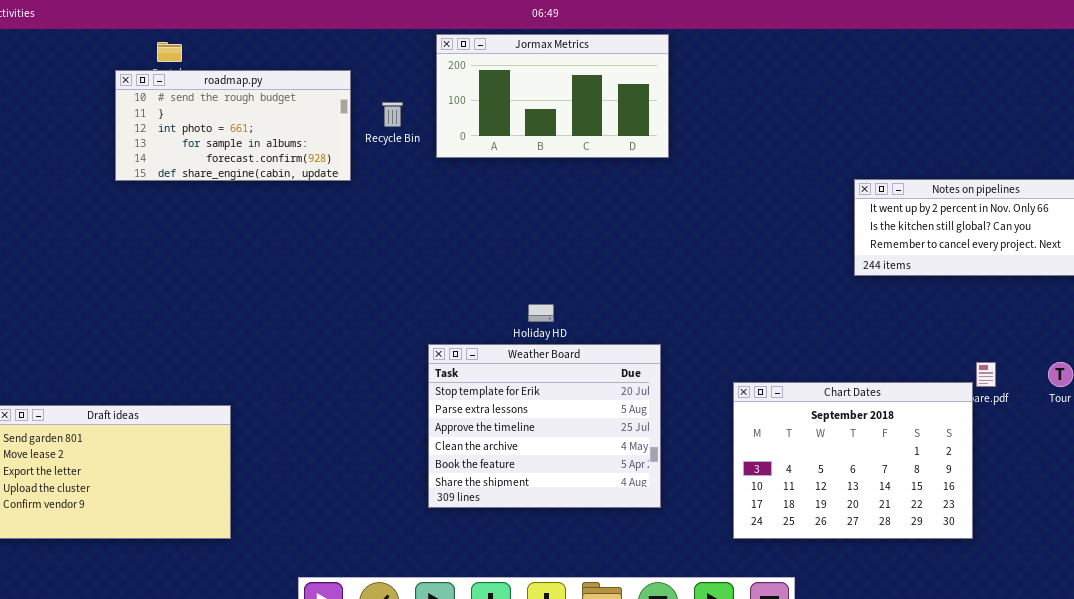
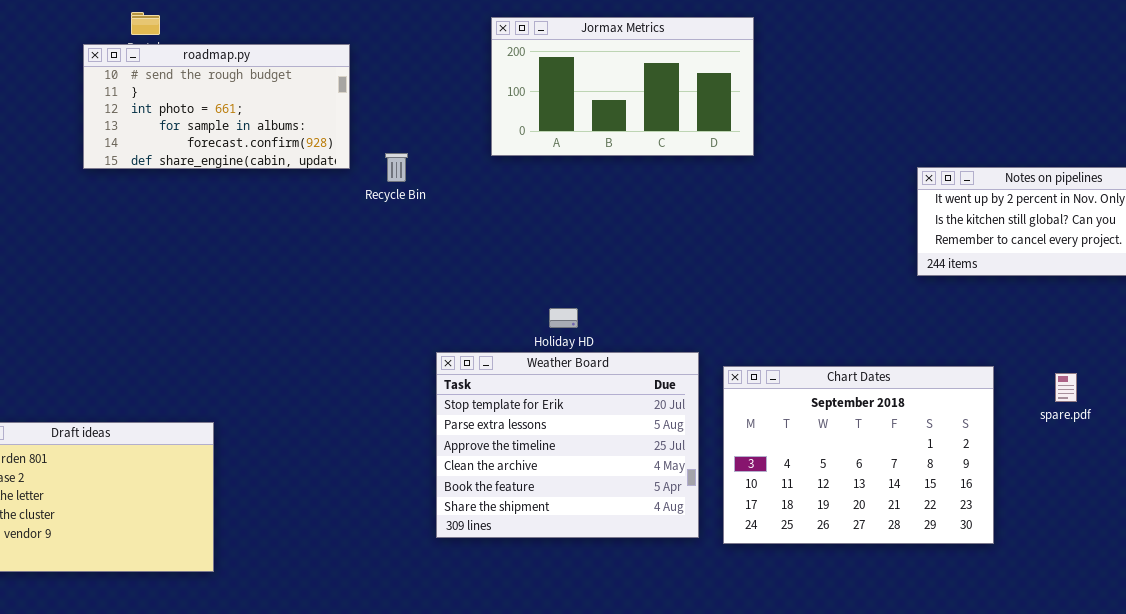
Jormax Metrics: [436,34,669,158] -> [491,17,754,156], moved
Recycle Bin: [382,102,403,127] -> [385,153,408,182], moved
Chart Dates: [733,382,973,539] -> [723,366,994,544], moved

